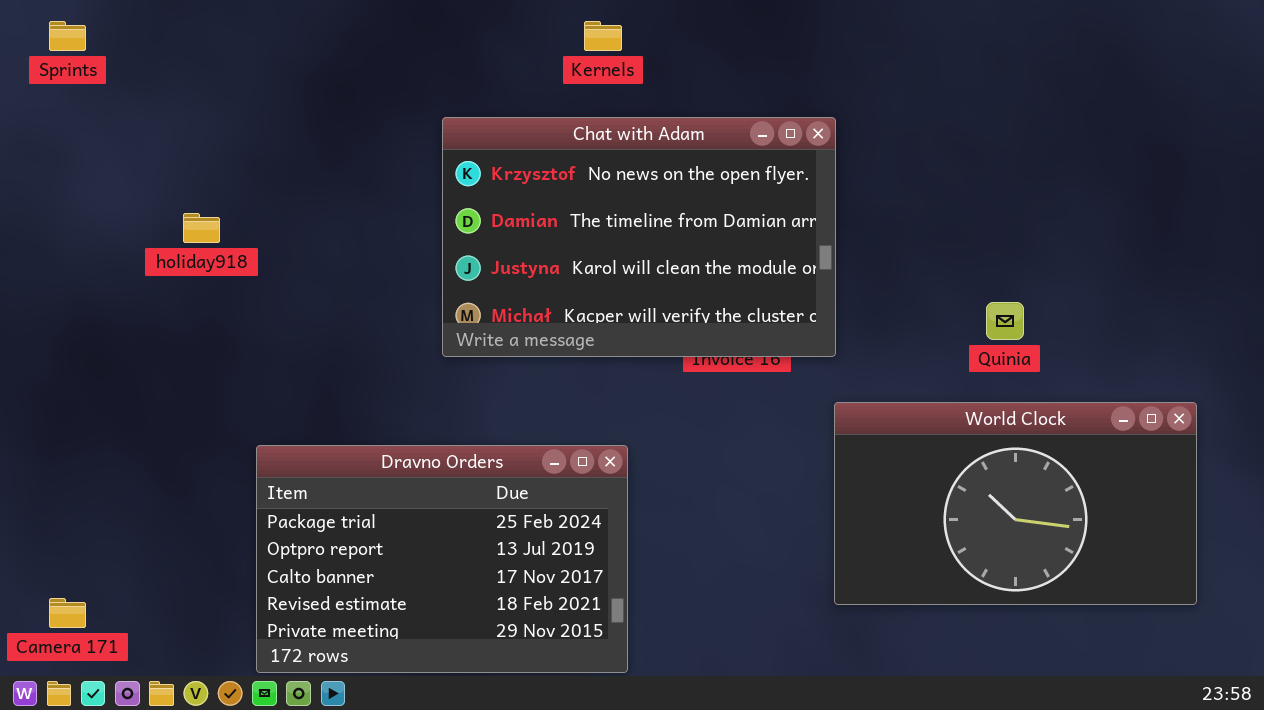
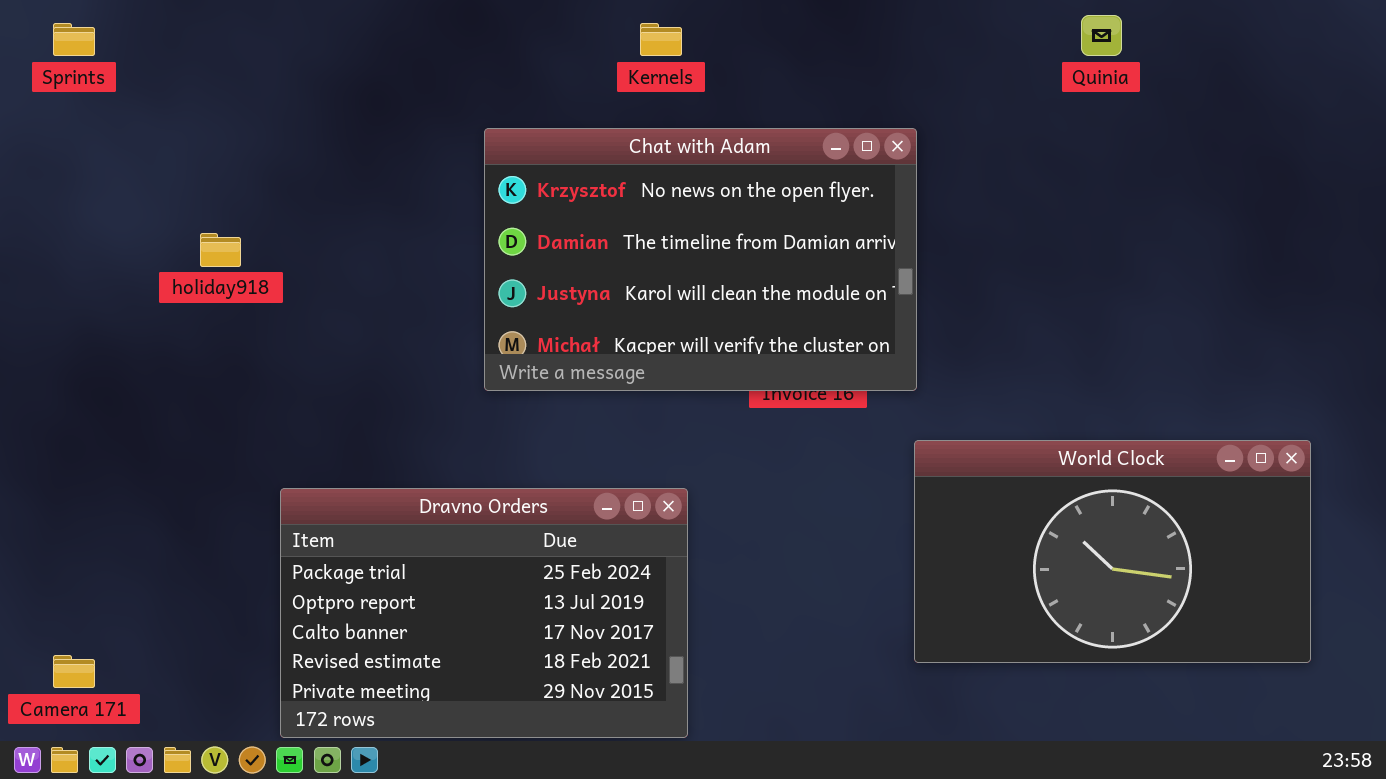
Quinia: [986,302,1024,340] -> [1081,15,1122,56], moved

